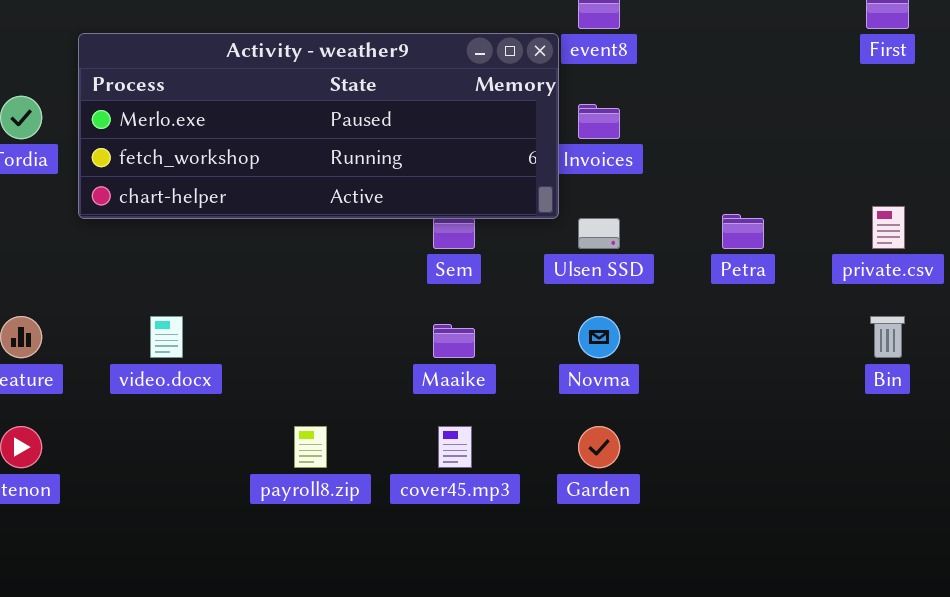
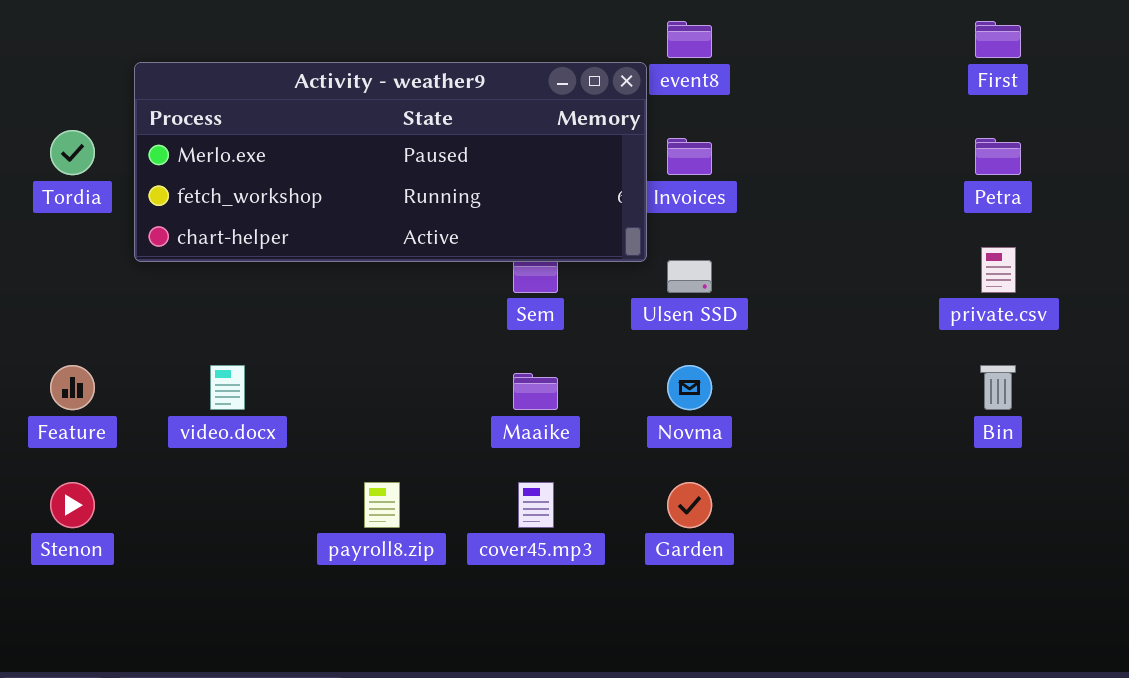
Petra: [722,214,764,249] -> [975,138,1021,175], moved

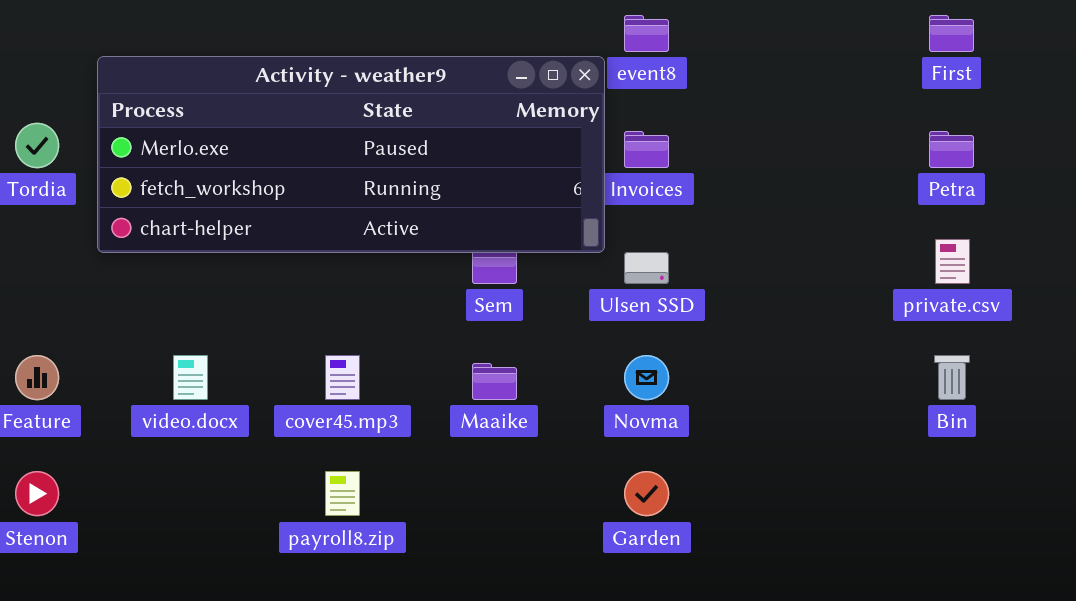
cover45.mp3: [518,482,554,528] -> [325,355,360,400], moved

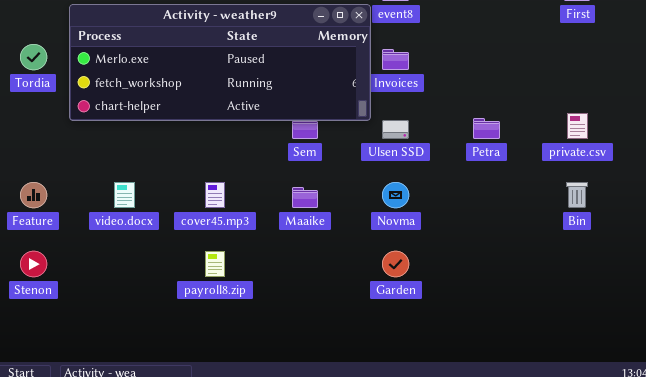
Petra: [929,131,974,168] -> [473,118,500,139], moved

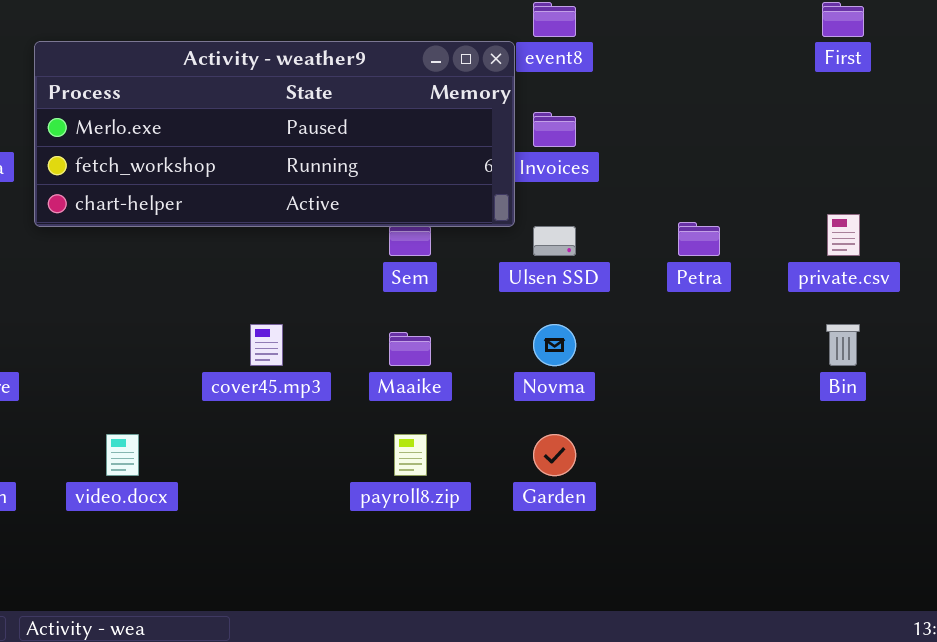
video.docx: [114,182,135,208] -> [106,434,139,476], moved
payroll8.zip: [205,251,225,277] -> [394,434,427,476], moved

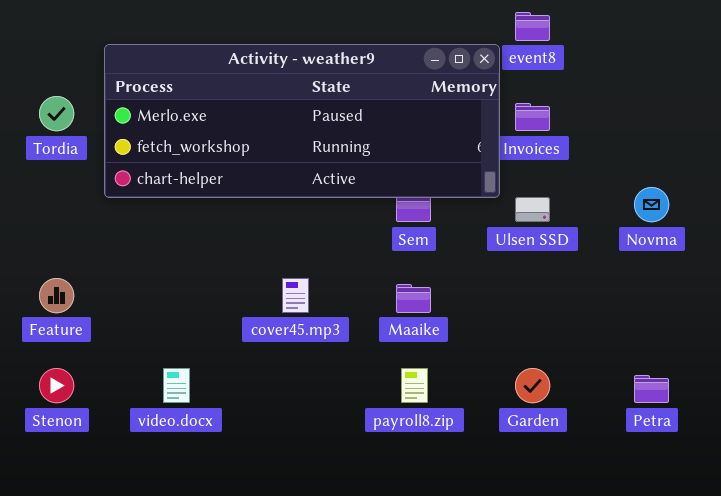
Petra: [678,222,720,256] -> [634,375,669,403], moved
Novma: [533,324,576,366] -> [634,187,669,222], moved

